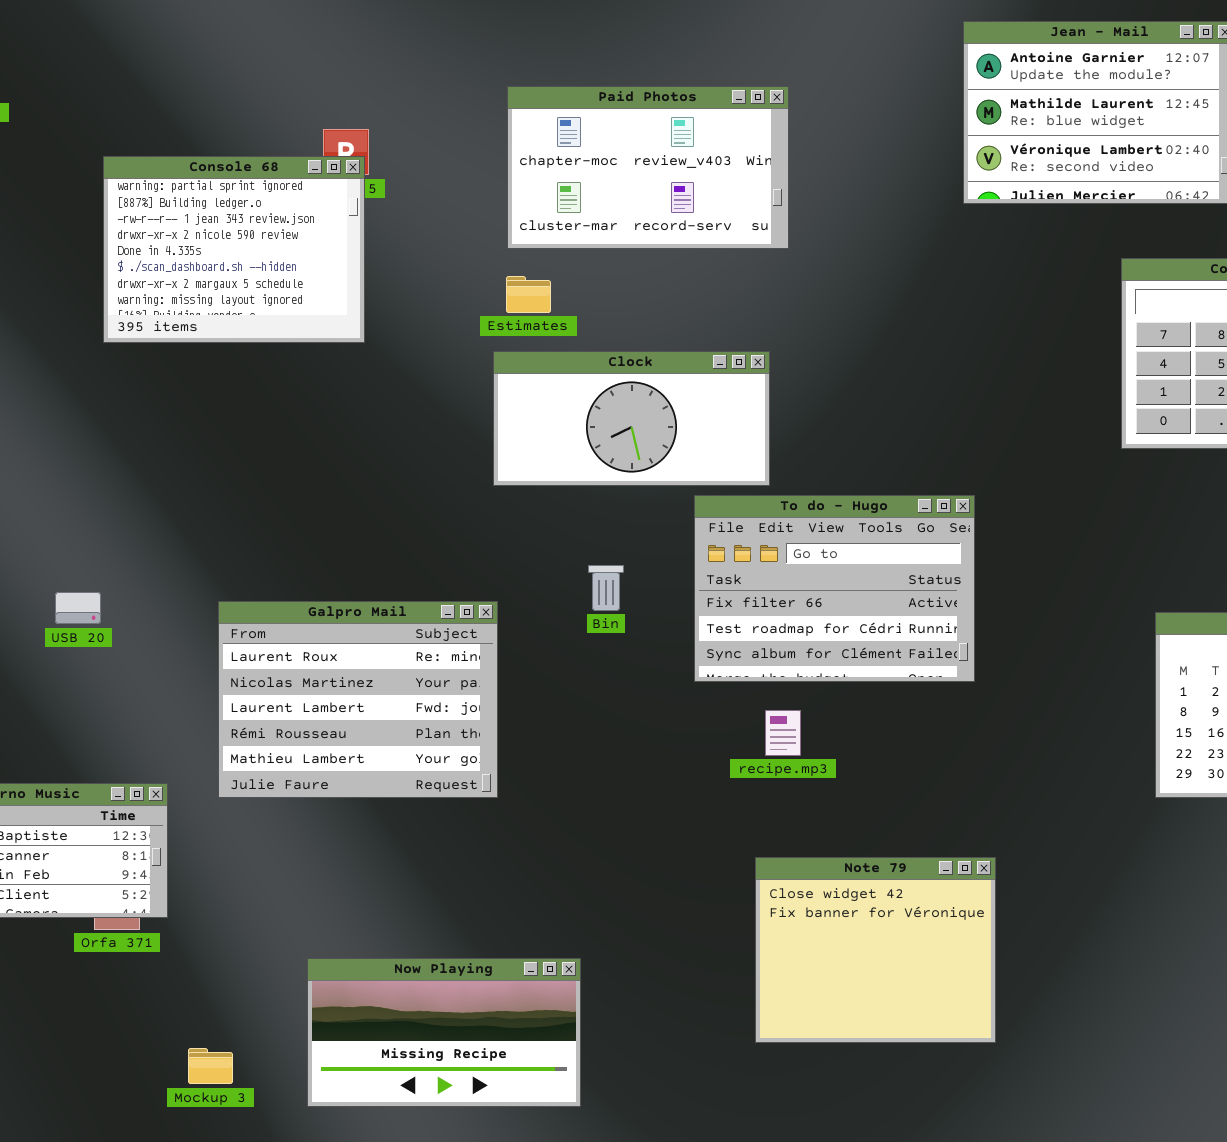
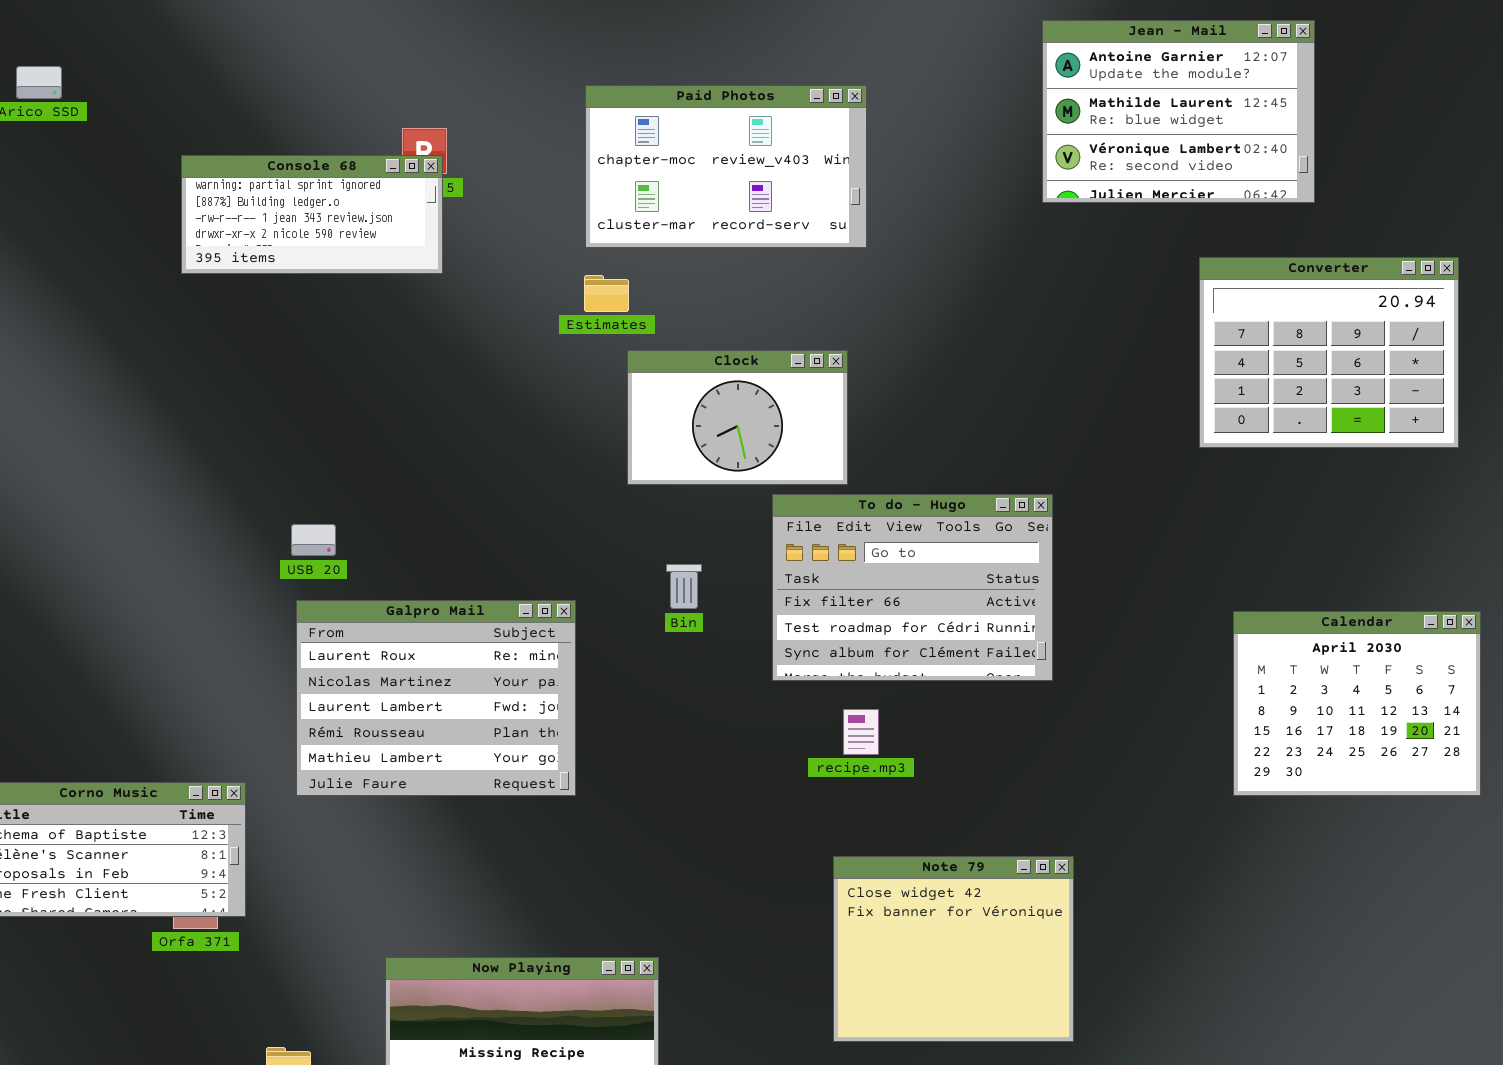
Console 68: [103,156,365,343] -> [181,155,443,274], resized
Clock: [493,351,770,486] -> [627,350,848,485], resized
USB 20: [55,592,101,624] -> [291,524,336,556], moved

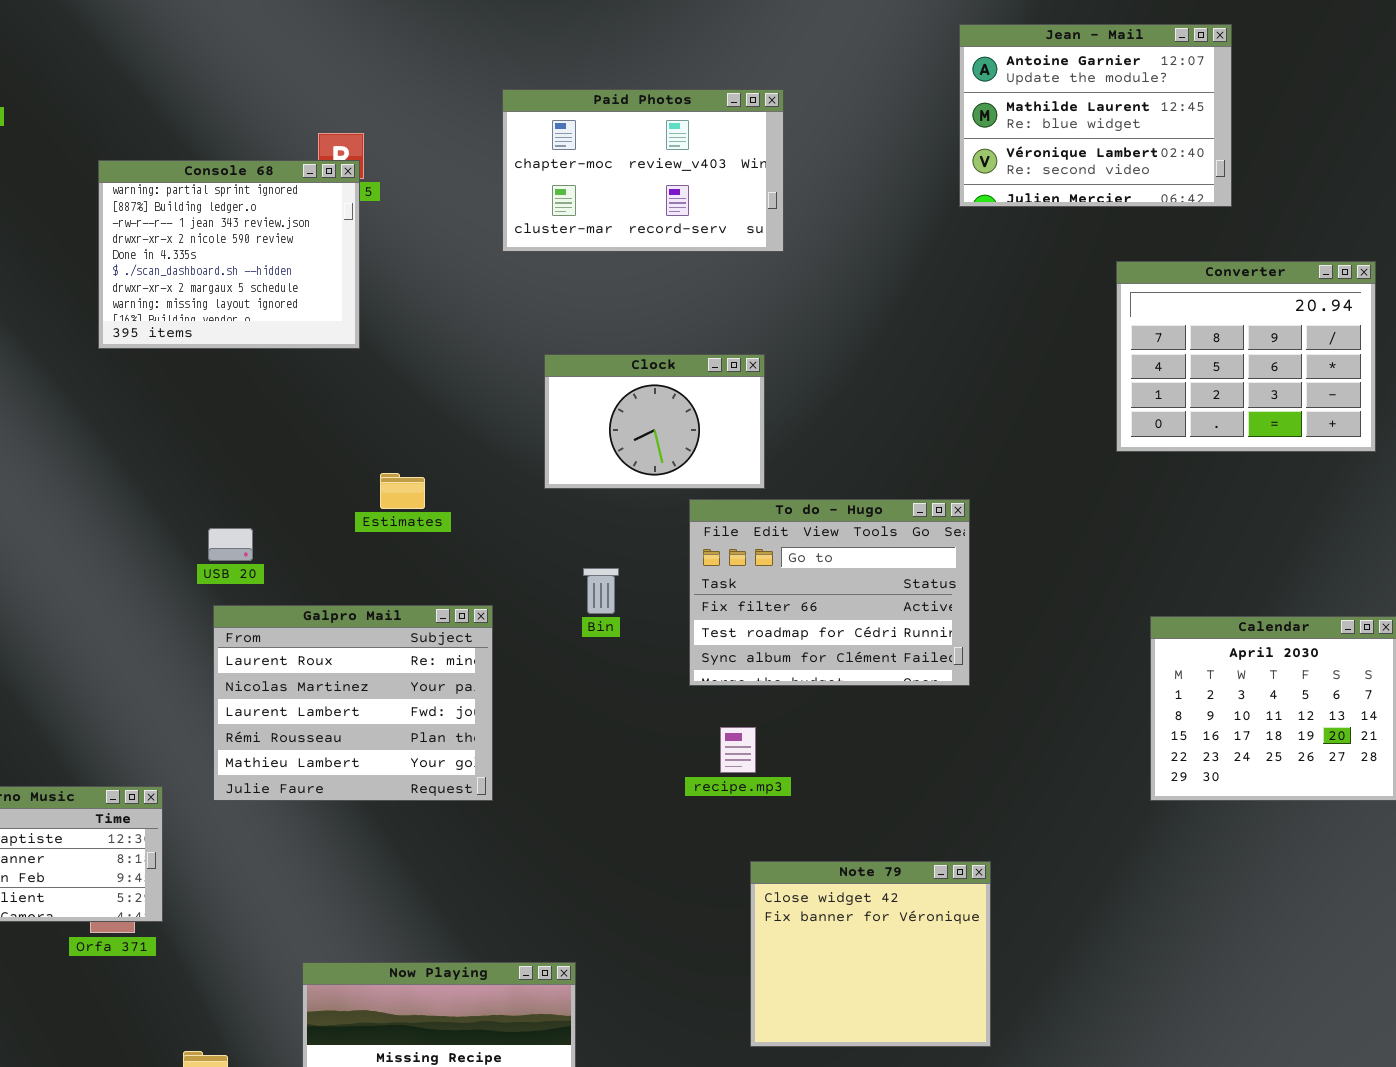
Console 68: [181,155,443,274] -> [98,160,360,349], resized
Estimates: [584,275,629,312] -> [380,473,425,509], moved
recipe.mp3: [843,709,879,755] -> [720,727,756,773], moved

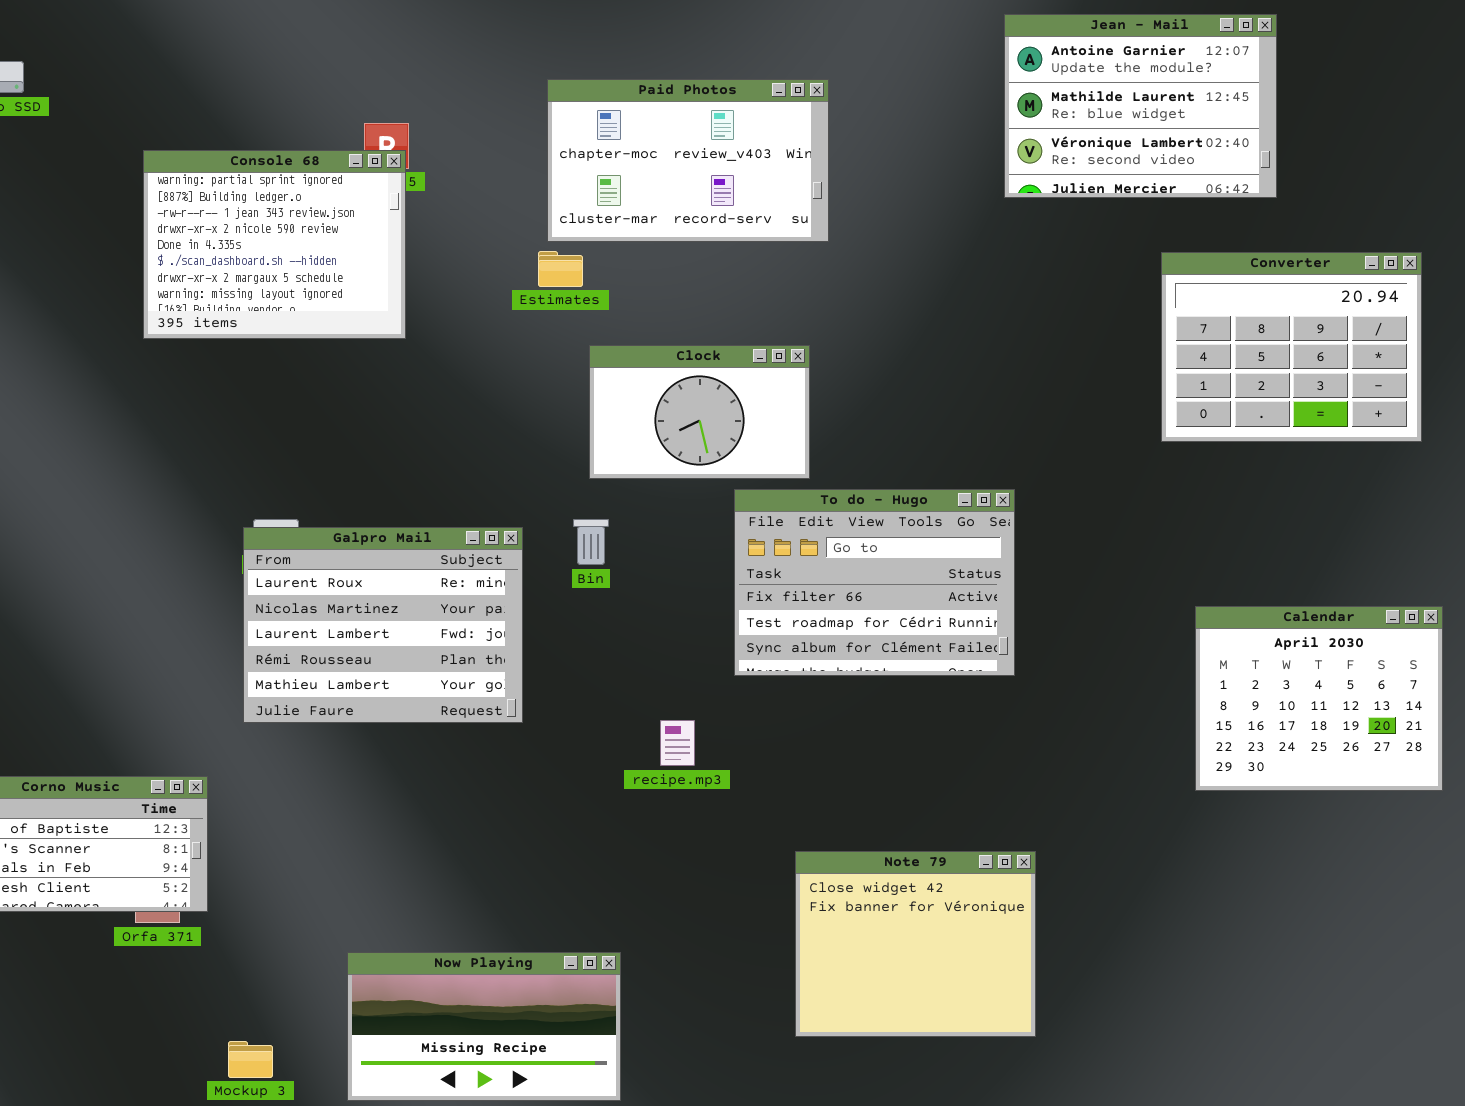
Estimates: [380,473,425,509] -> [538,251,583,287], moved
Bin: [583,568,619,614] -> [573,519,609,565], moved
Galpro Mail: [213,605,493,801] -> [243,527,523,723], moved
recipe.mp3: [720,727,756,773] -> [660,720,695,766], moved

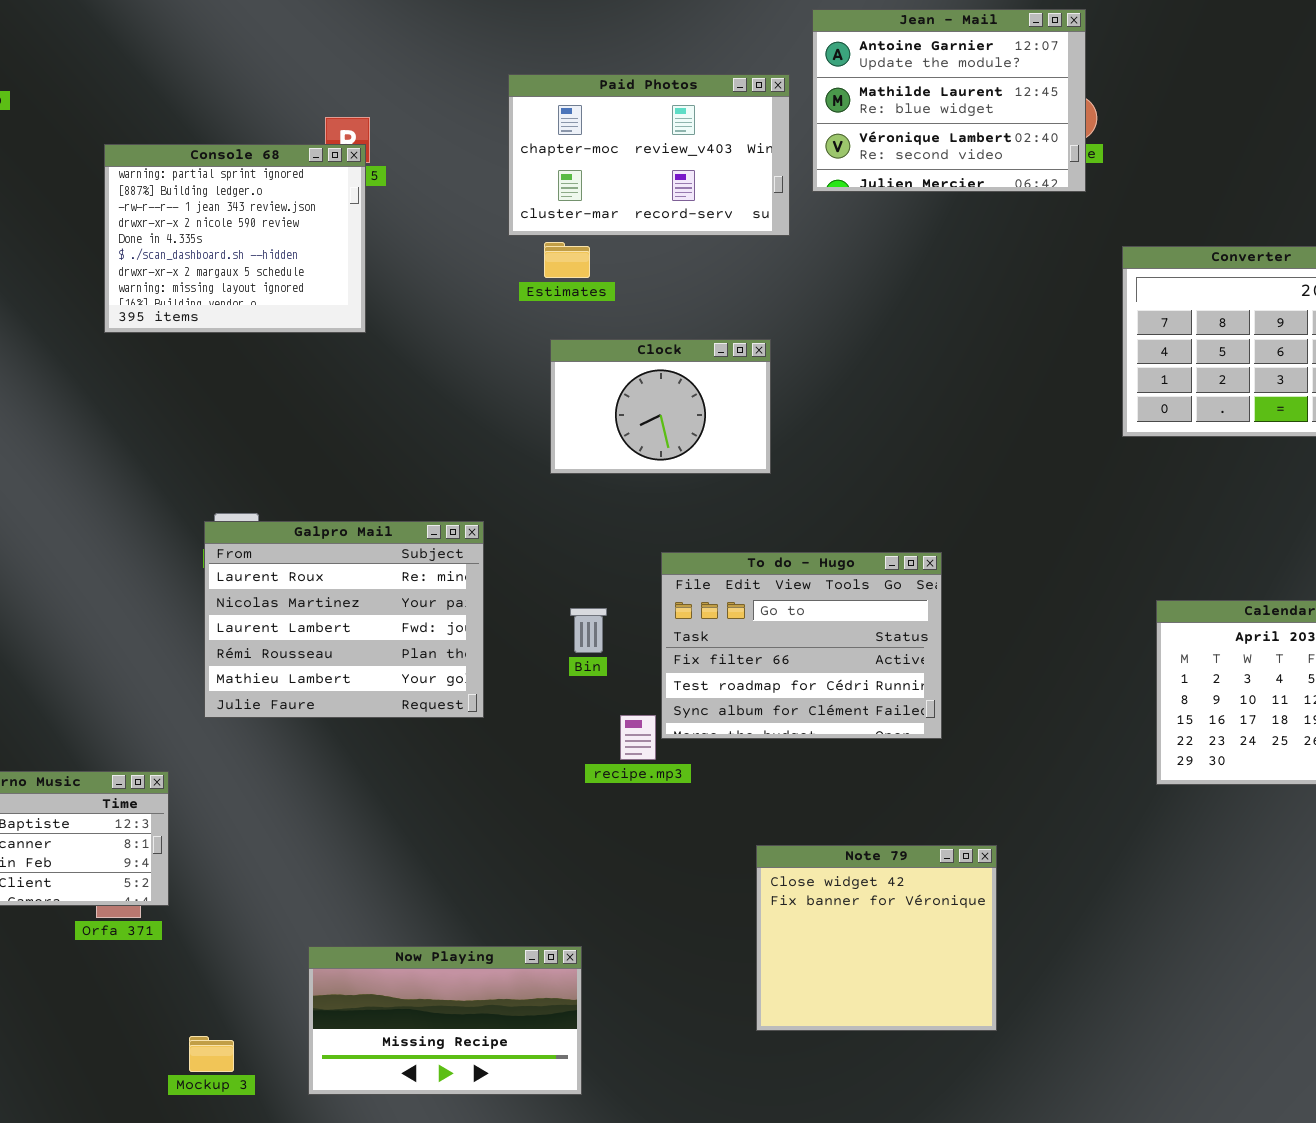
Jean - Mail: [1004,14,1277,198] -> [812,9,1086,192], moved
Estimates: [538,251,583,287] -> [544,242,590,278], moved
To do - Hugo: [734,489,1015,676] -> [661,552,942,739], moved
Bin: [573,519,609,565] -> [570,608,607,653], moved

